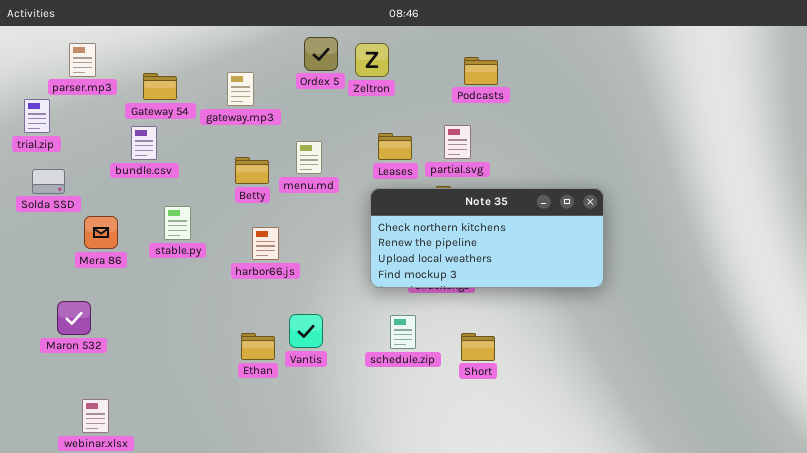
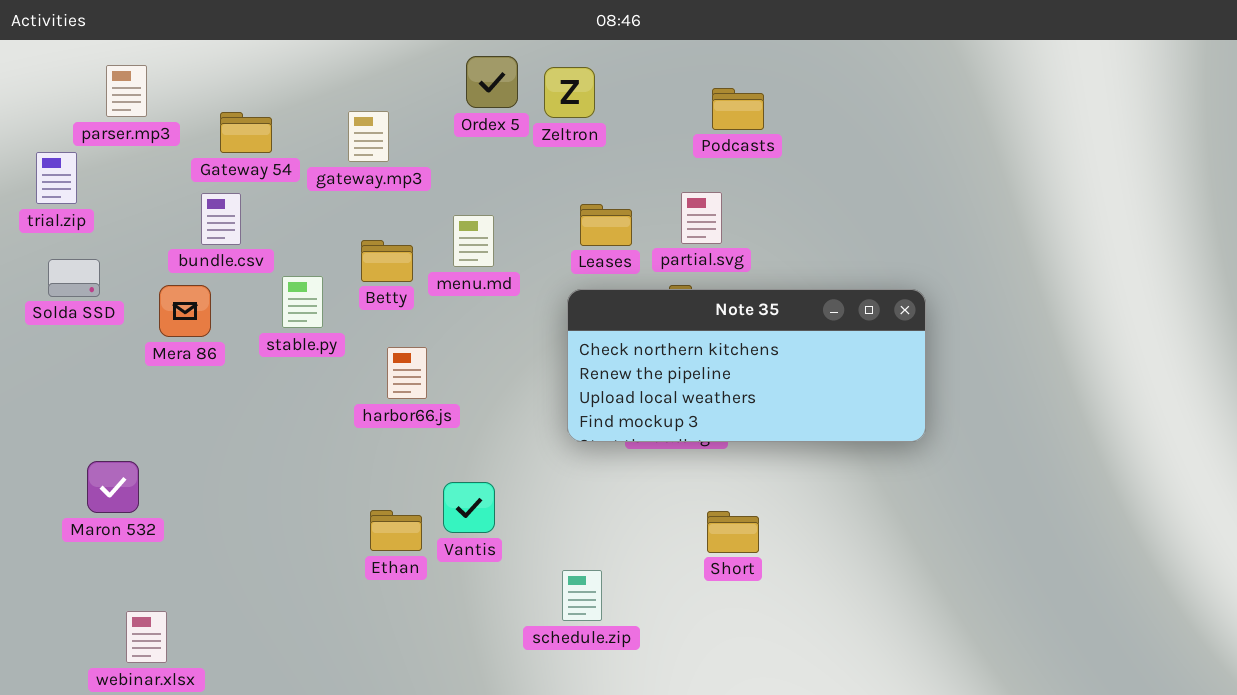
stable.py: [164,206,191,240] -> [282,276,323,328], moved
Mera 86: [84,216,118,249] -> [159,285,211,337], moved
schedule.zip: [390,315,416,349] -> [562,570,602,621], moved

